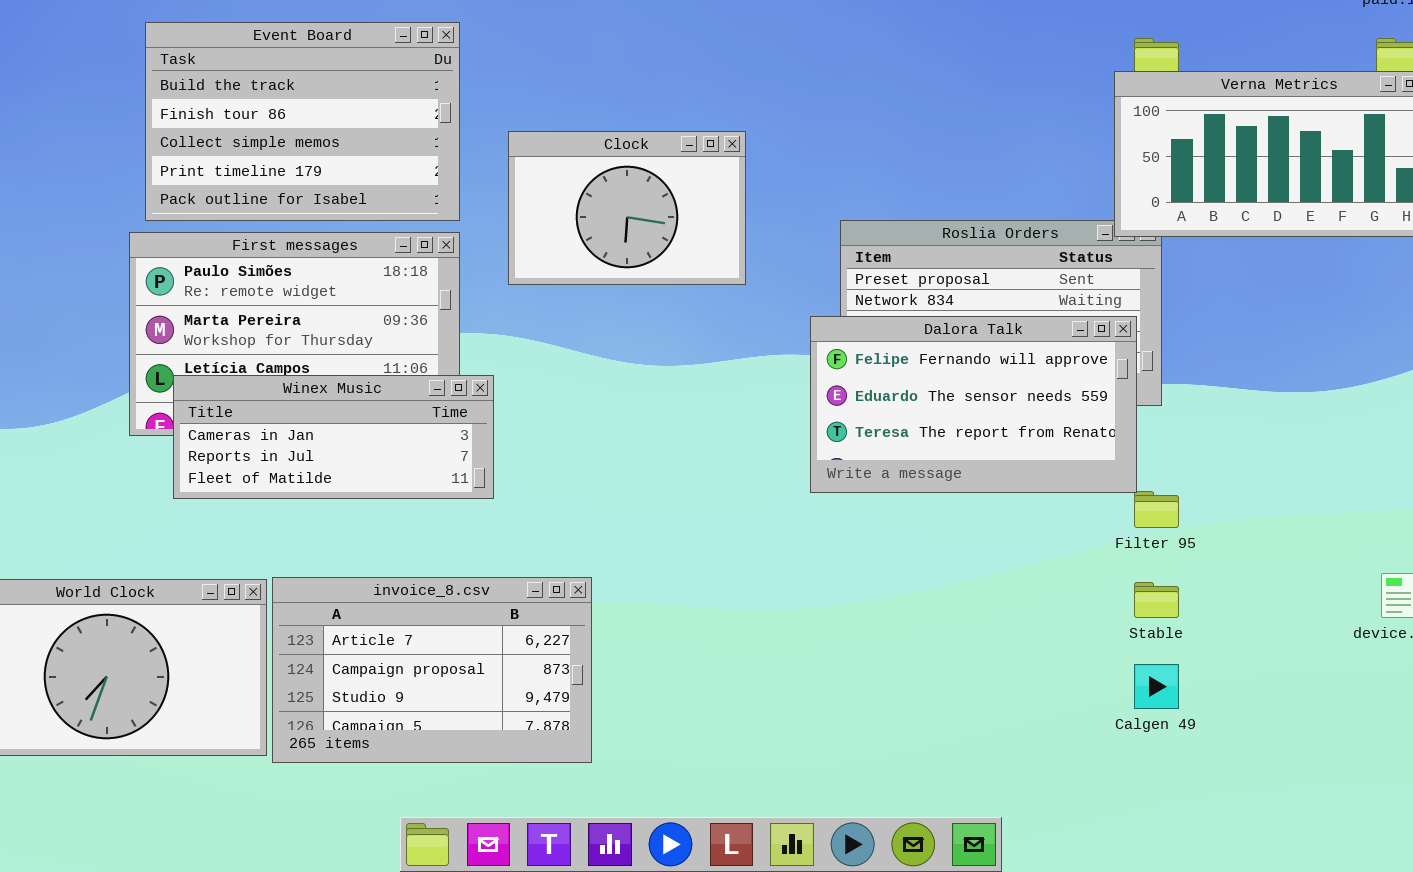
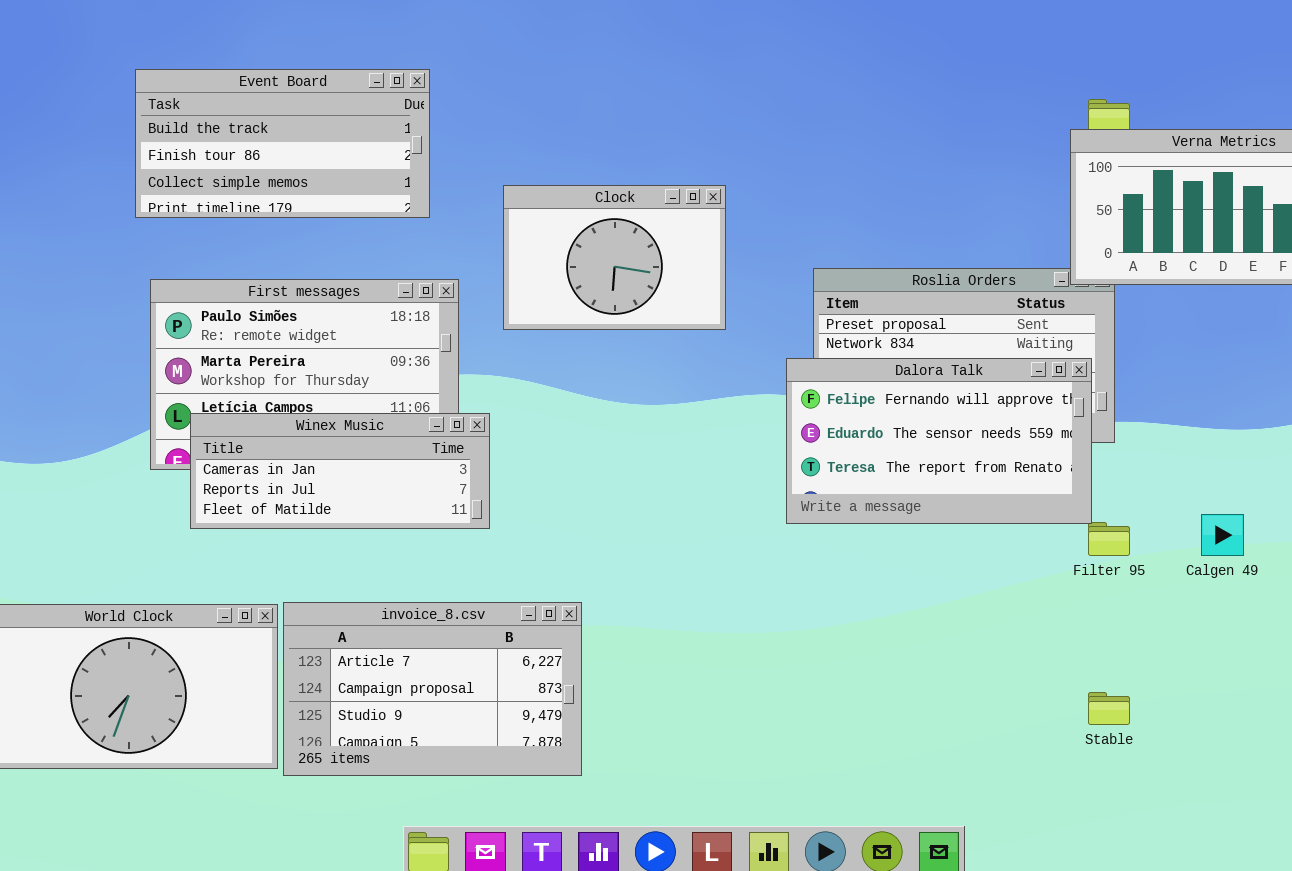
Event Board: [145,22,460,221] -> [135,69,430,218], moved, resized
Stable: [1134,582,1179,618] -> [1088,692,1130,725], moved
Calgen 49: [1134,664,1179,709] -> [1201,514,1244,556], moved

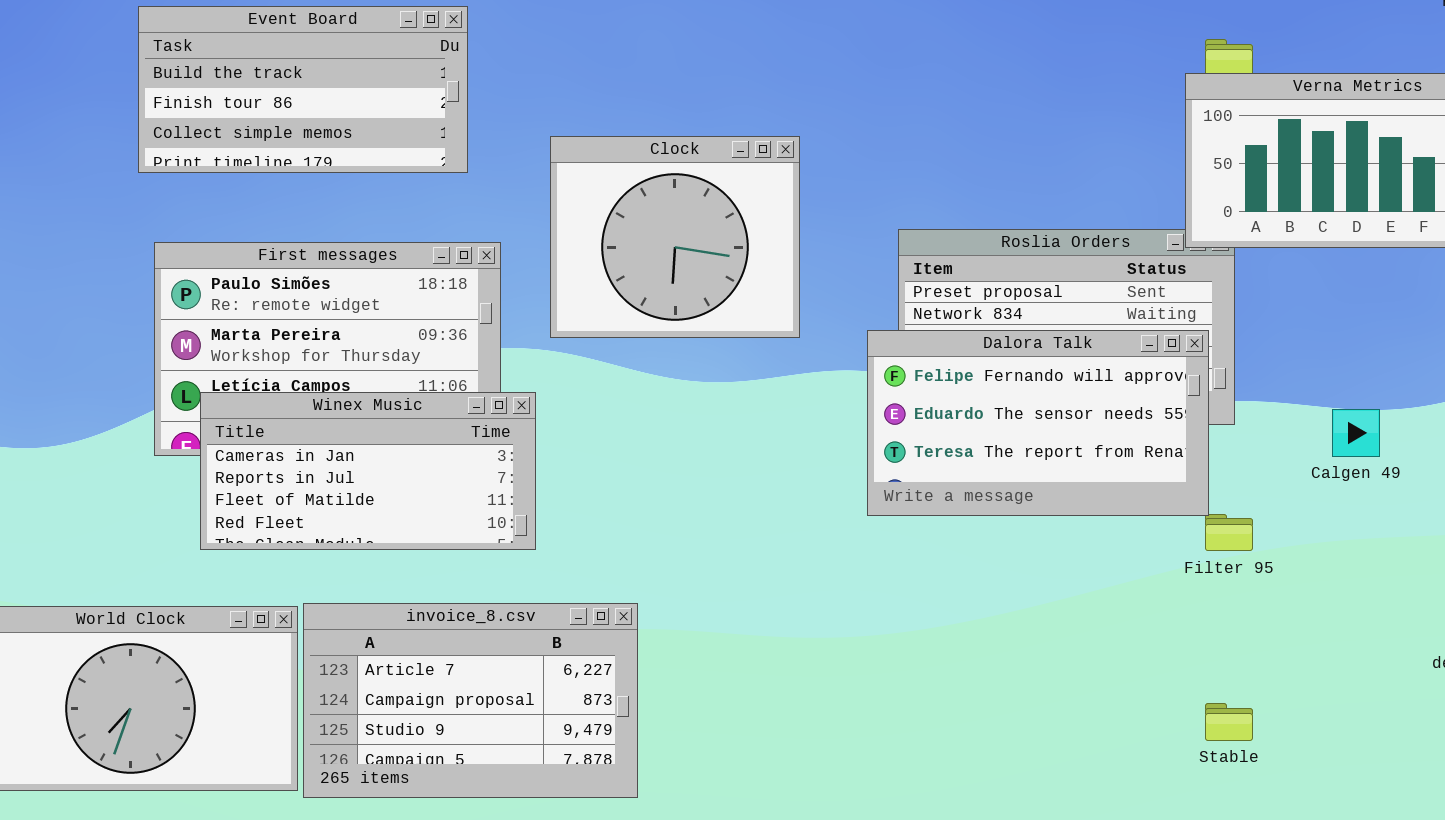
Clock: [503,185,726,330] -> [550,136,800,338], resized
Winex Music: [190,413,490,529] -> [200,392,536,550], resized
Calgen 49: [1201,514,1244,556] -> [1332,409,1380,457], moved

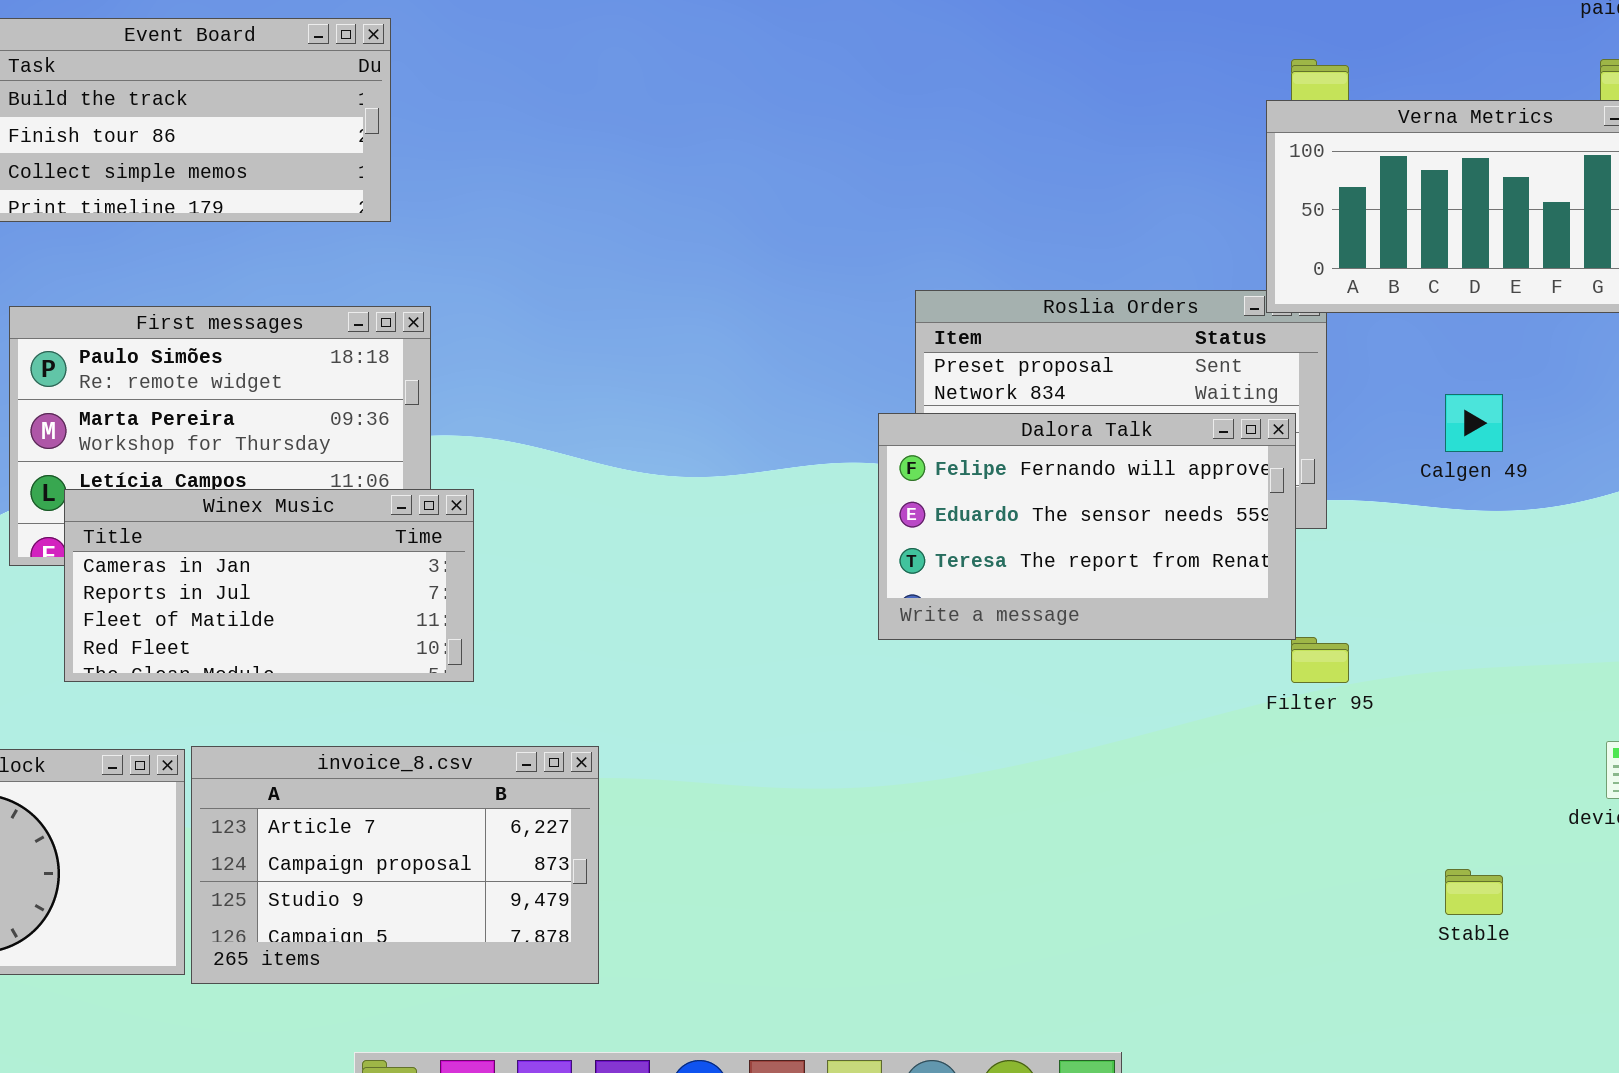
Clock: [550,136,800,338] -> none, closed
Calgen 49: [1332,409,1380,457] -> [1445,394,1503,452], moved
Stable: [1205,703,1253,741] -> [1445,869,1503,915], moved

